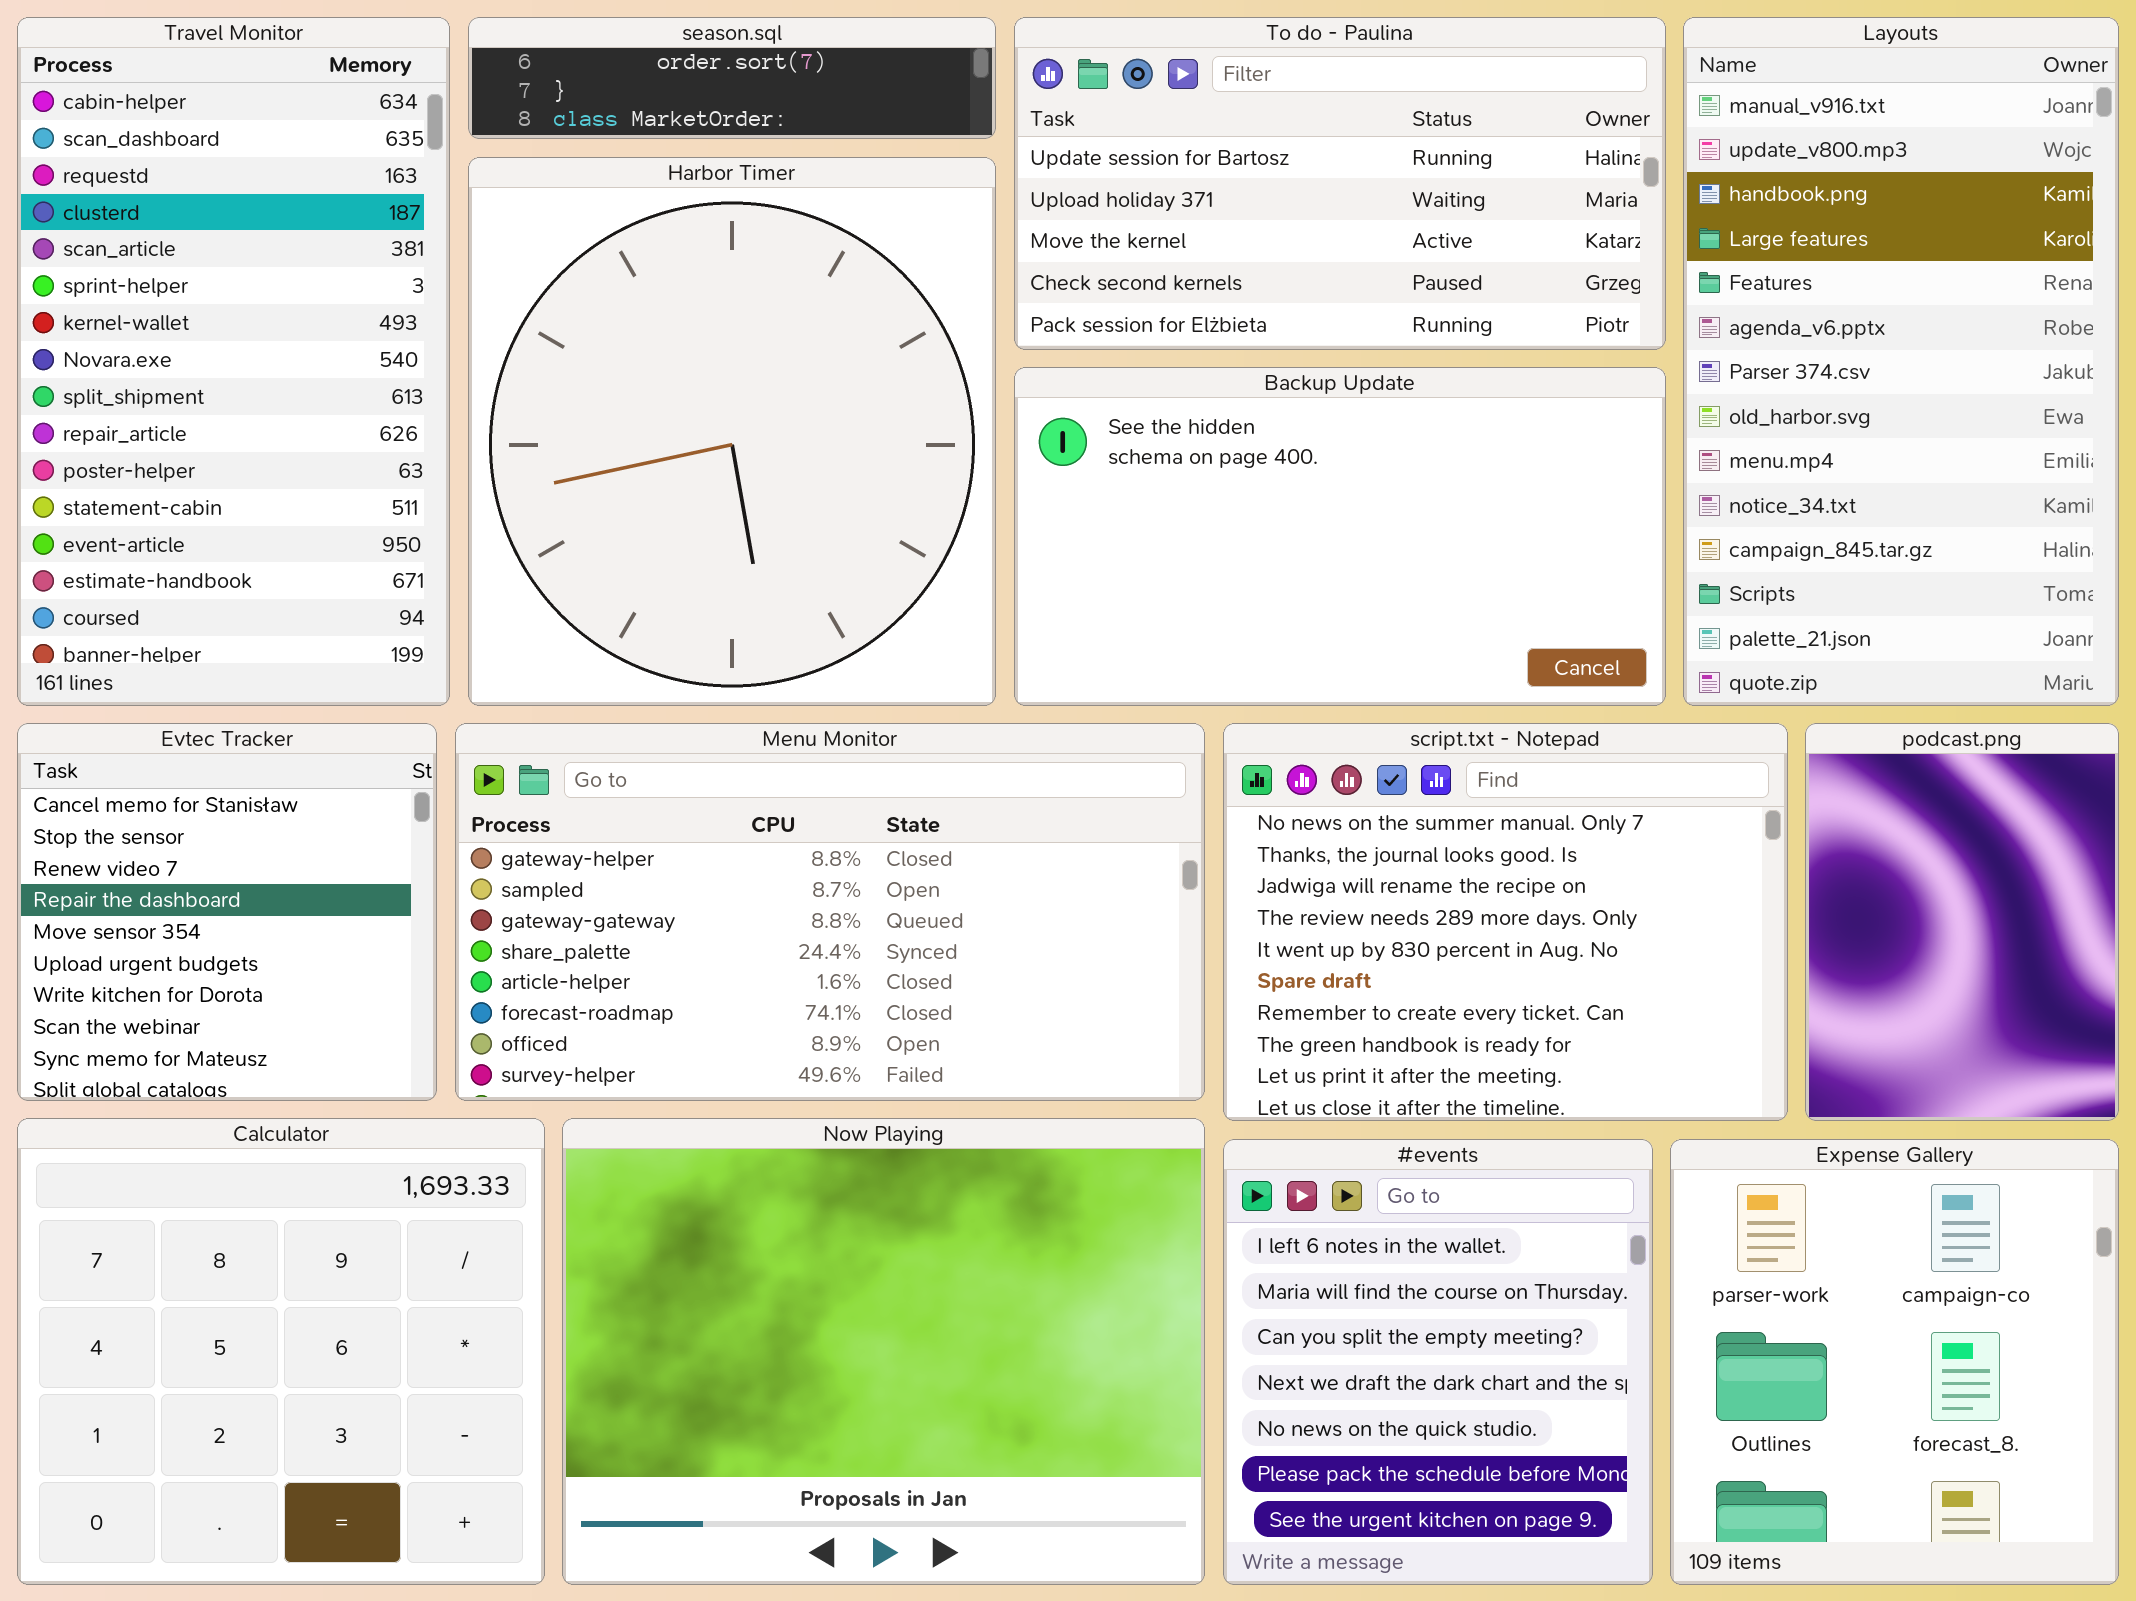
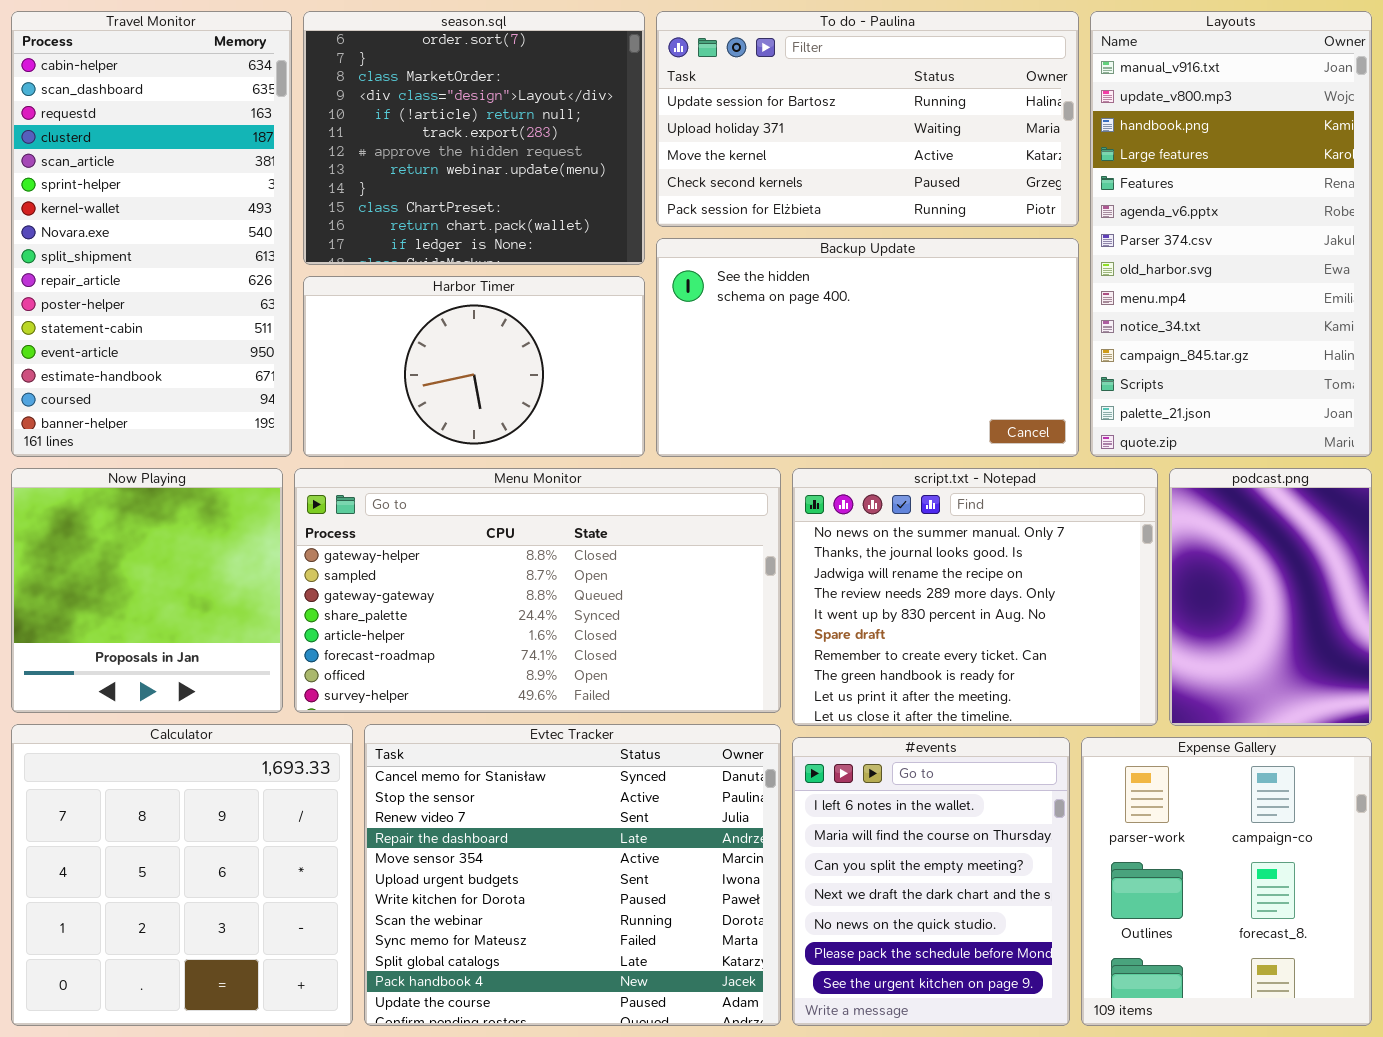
season.sql: [468,17,996,139] -> [303,11,645,265], resized
Harbor Timer: [468,157,996,706] -> [303,276,645,457], resized
Evtec Tracker: [17,723,437,1101] -> [364,724,781,1026], moved, resized
Now Playing: [562,1118,1205,1585] -> [11,468,283,713], moved, resized

